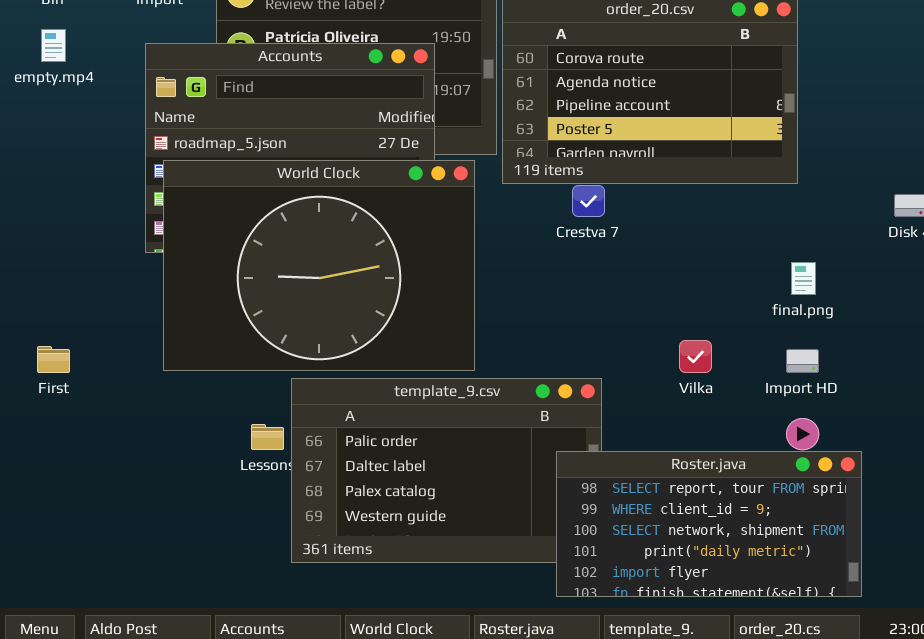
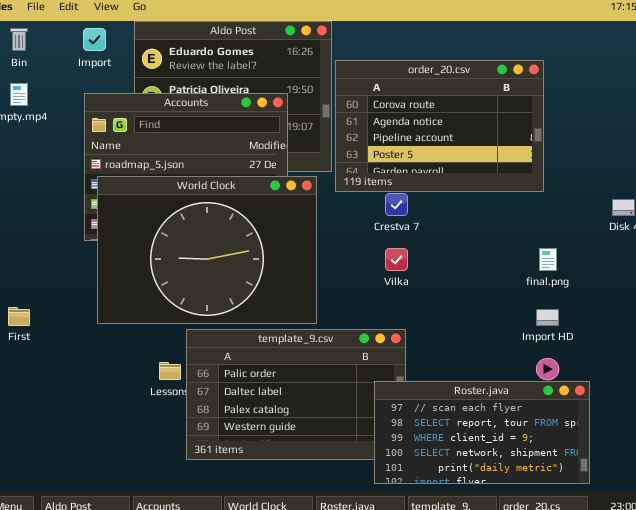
Vilka: [679,340,712,373] -> [385,248,408,271], moved
Roster.java: [556,451,862,597] -> [374,381,590,484], scrolled up 1 row

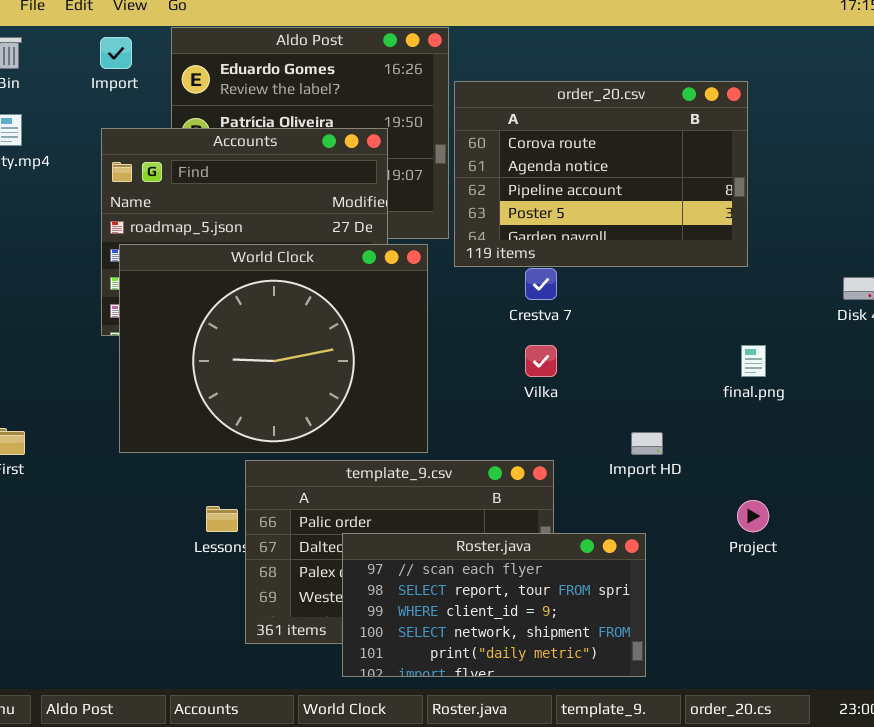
Import HD: [536,309,559,326] -> [631,432,663,455], moved
Roster.java: [374,381,590,484] -> [342,533,646,677], moved

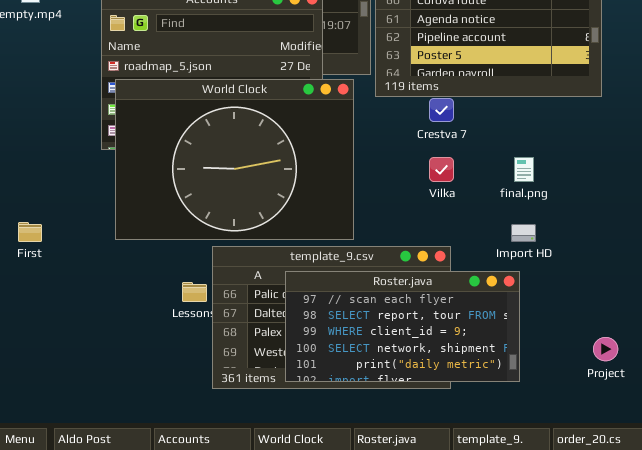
final.png: [741,345,766,377] -> [514,157,534,182], moved
Project: [737,500,769,532] -> [593,337,618,361], moved
Roster.java: [342,533,646,677] -> [285,271,520,382], moved

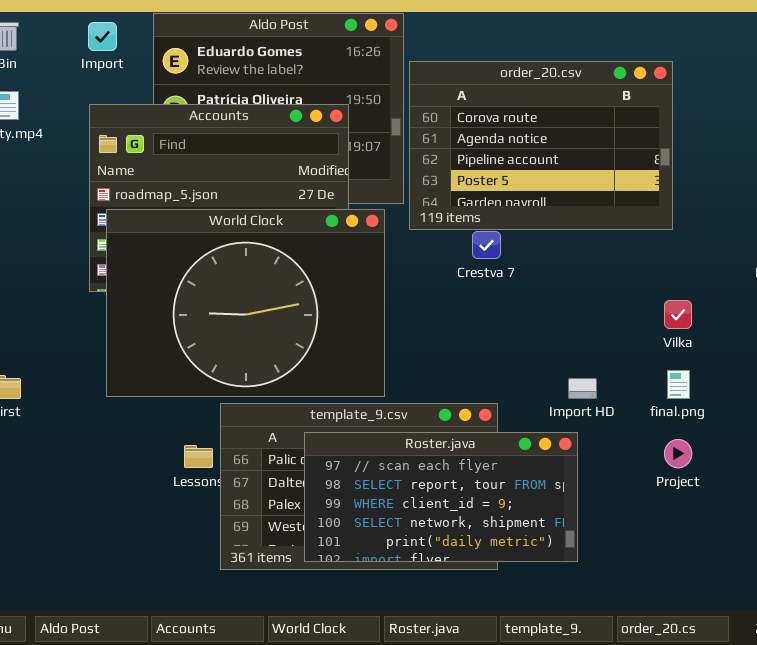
Vilka: [429,157,454,182] -> [664,300,692,329], moved
final.png: [514,157,534,182] -> [667,370,690,399], moved
Project: [593,337,618,361] -> [664,439,692,468], moved

